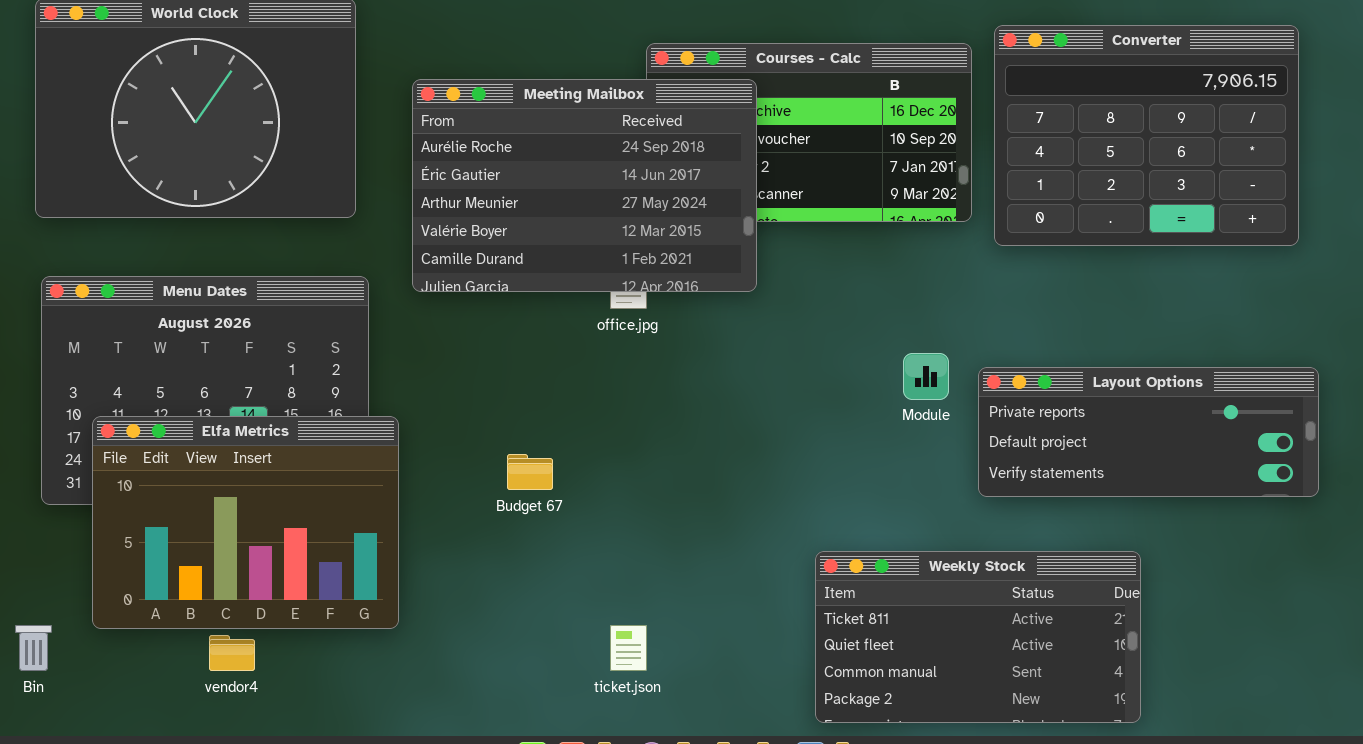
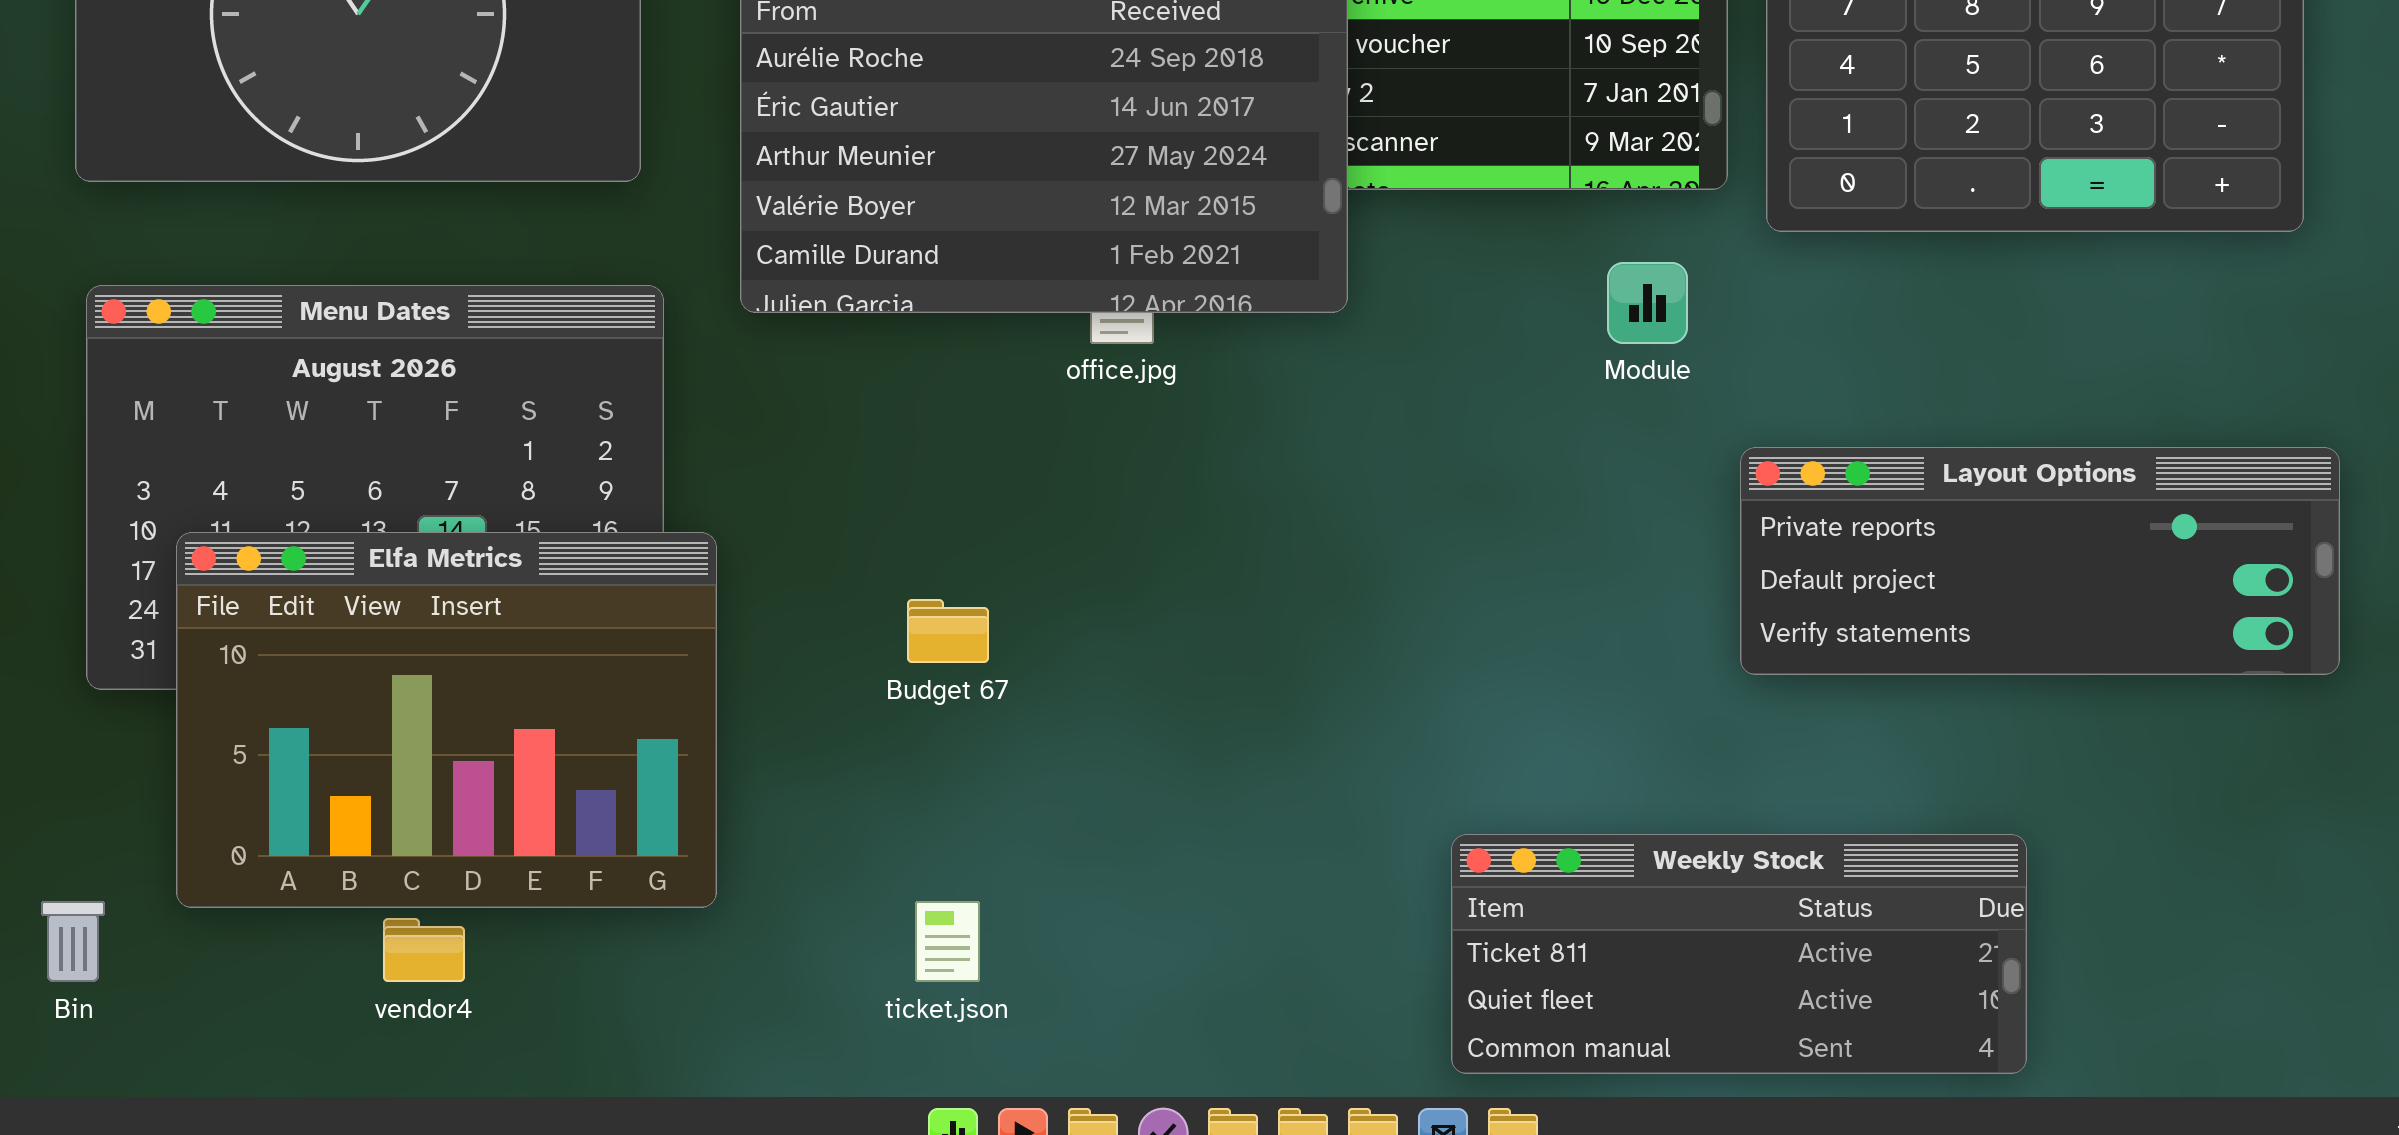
Module: [903,353,949,400] -> [1607,262,1688,344], moved
Weekly Stock: [815,551,1141,723] -> [1451,834,2027,1074], resized
ticket.json: [610,625,647,671] -> [915,901,980,982], moved

